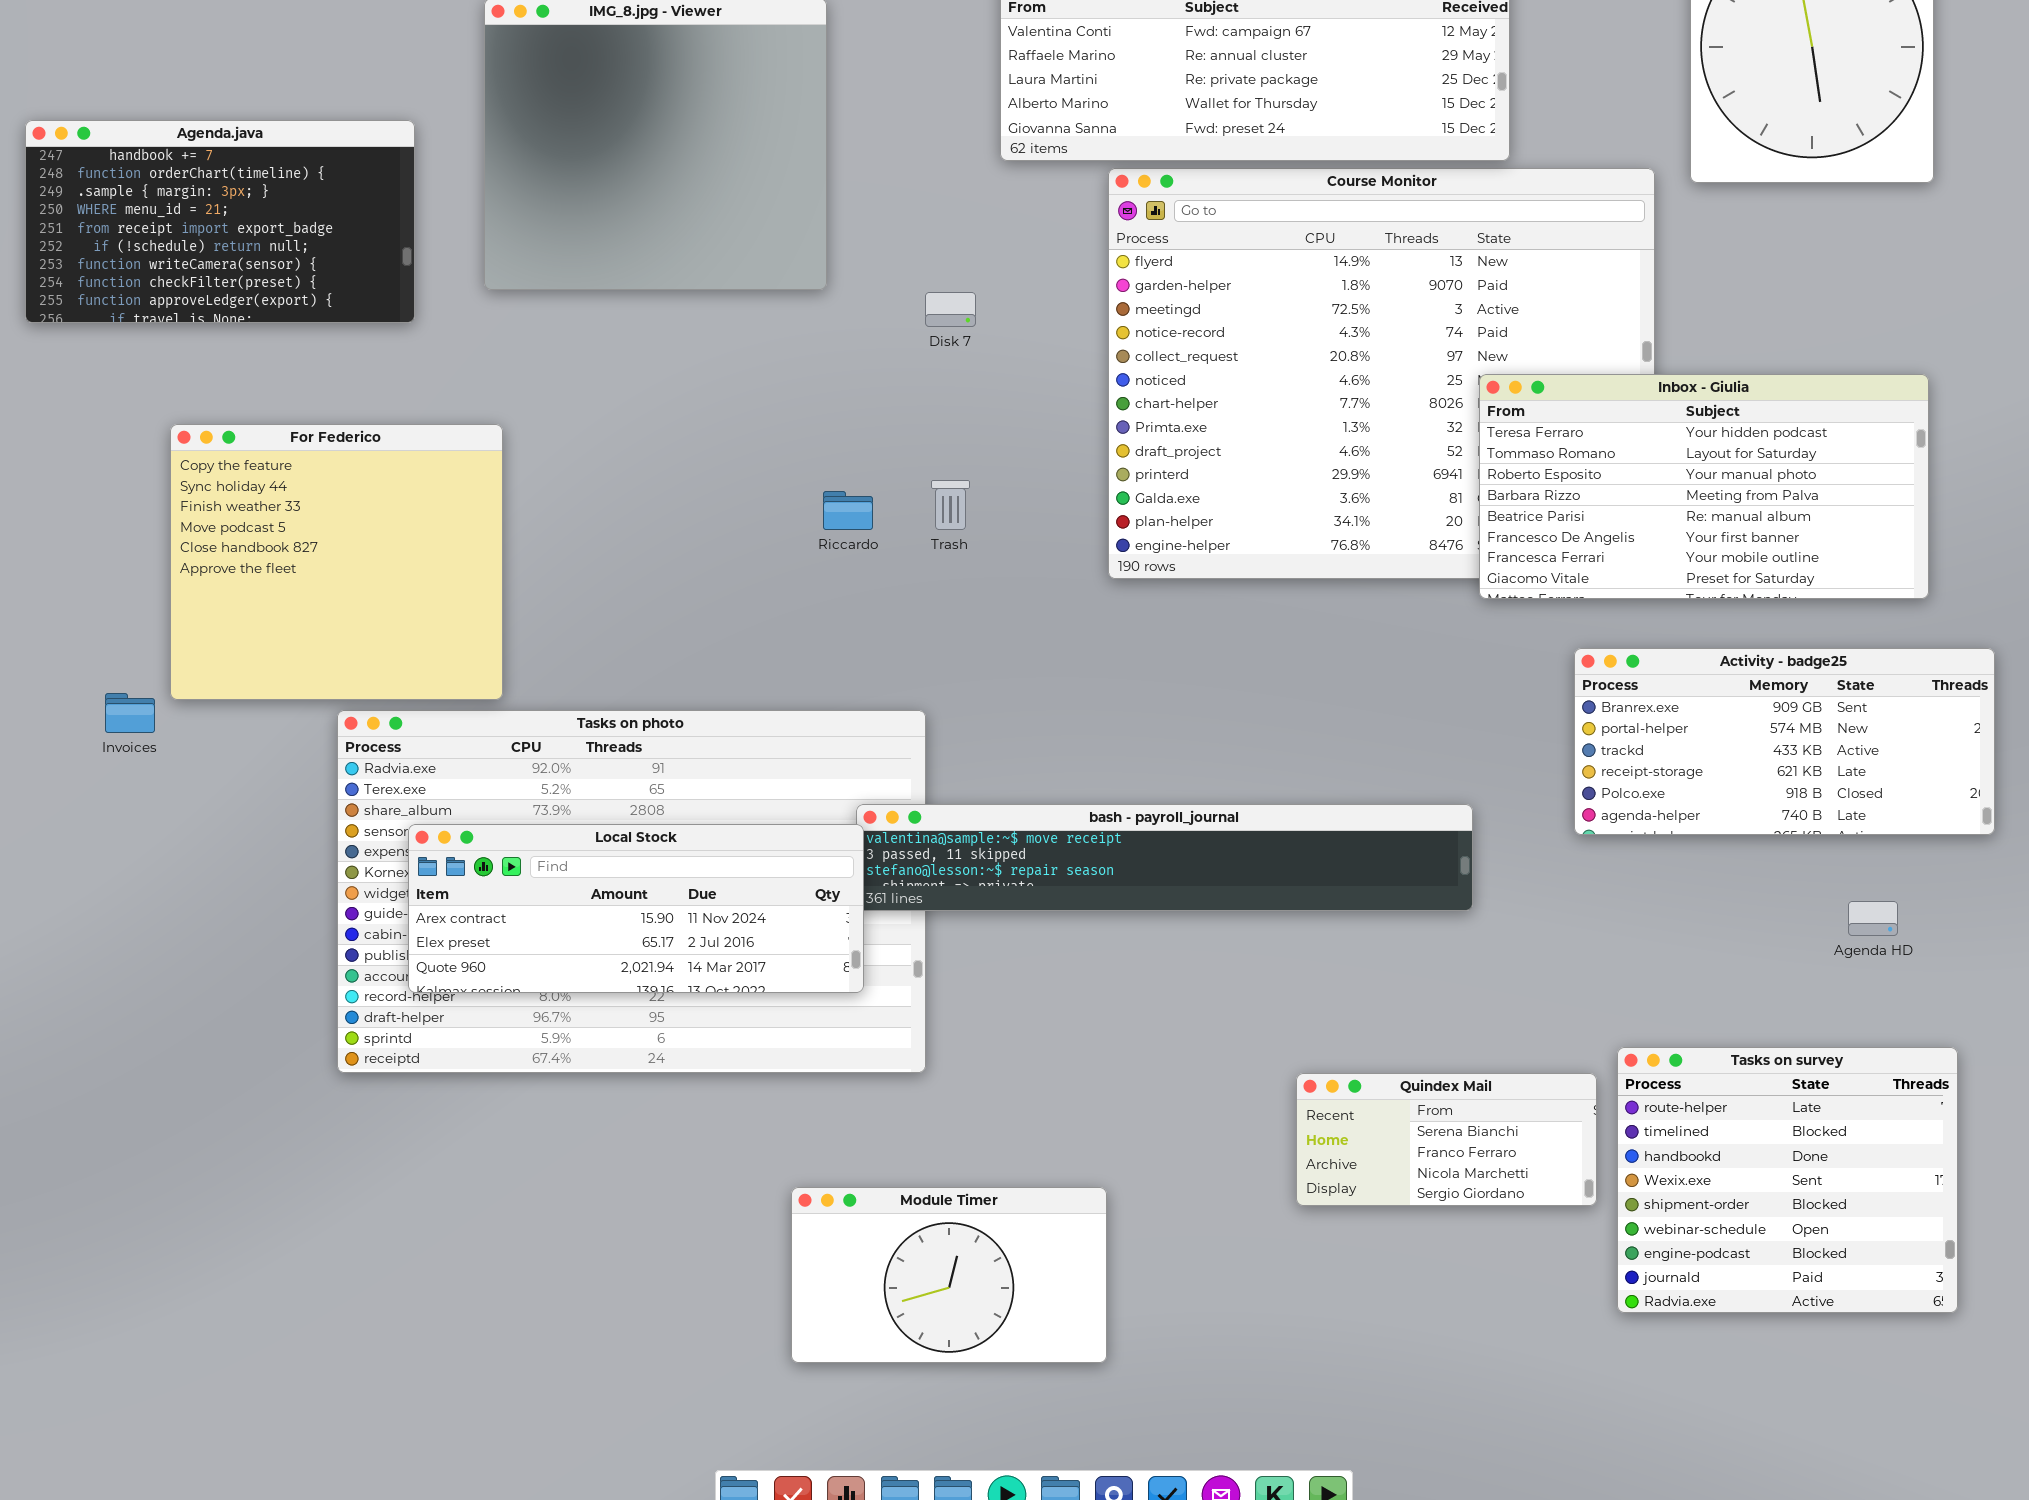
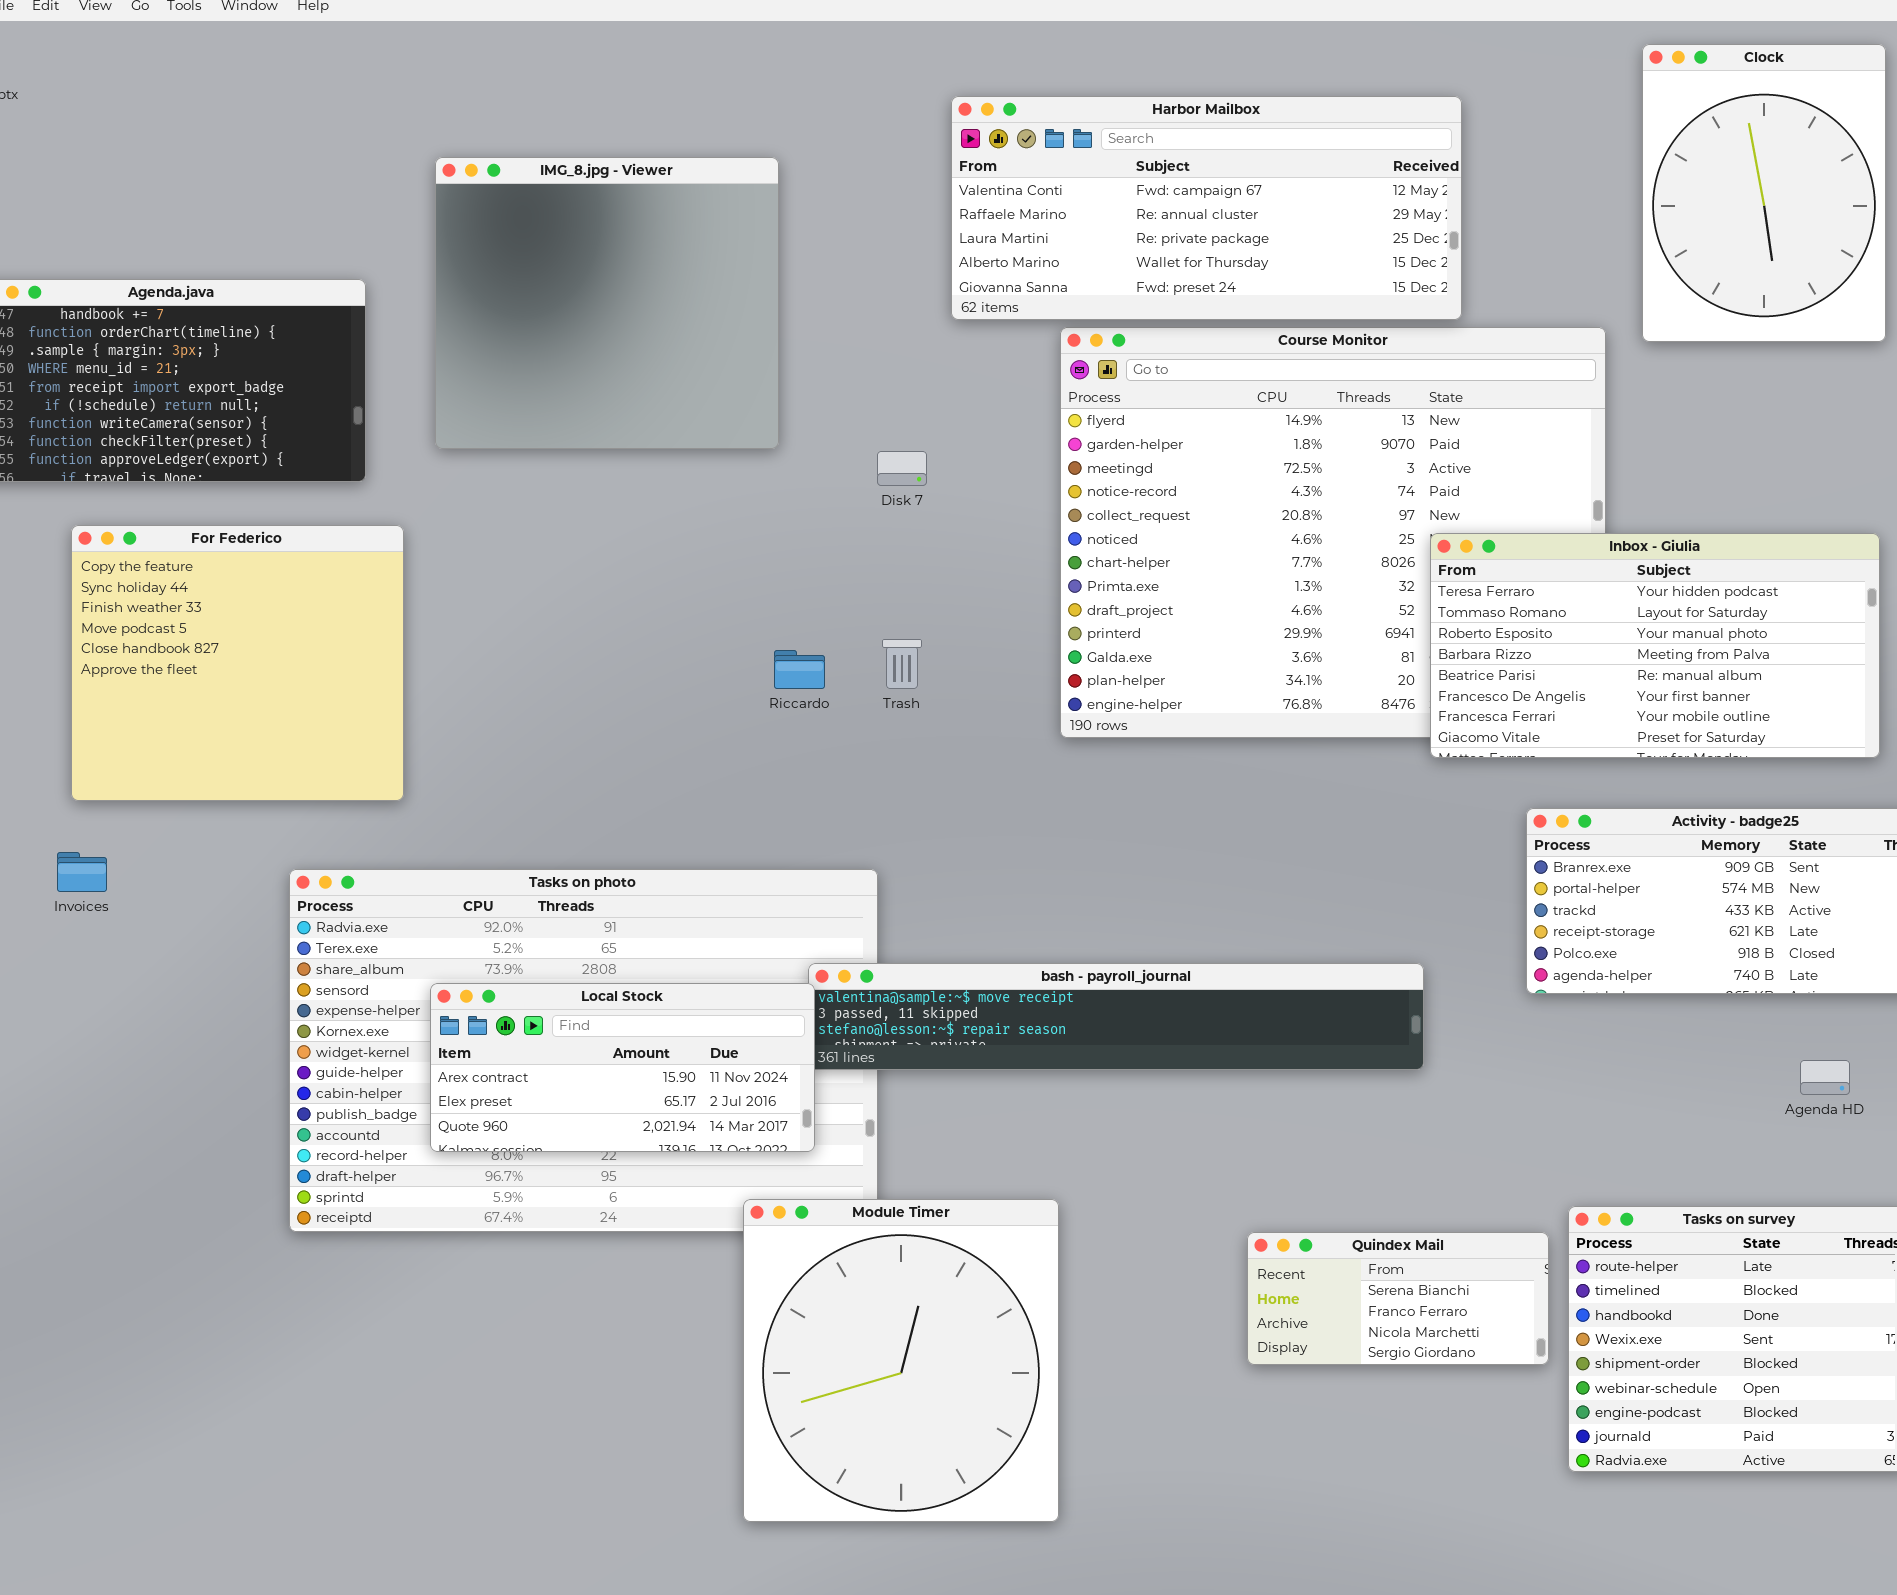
For Federico: [170,424,503,700] -> [71,525,404,801], moved
Local Stock: [408,824,864,993] -> [430,983,815,1152], resized
Module Timer: [791,1187,1107,1363] -> [743,1199,1059,1522], resized

